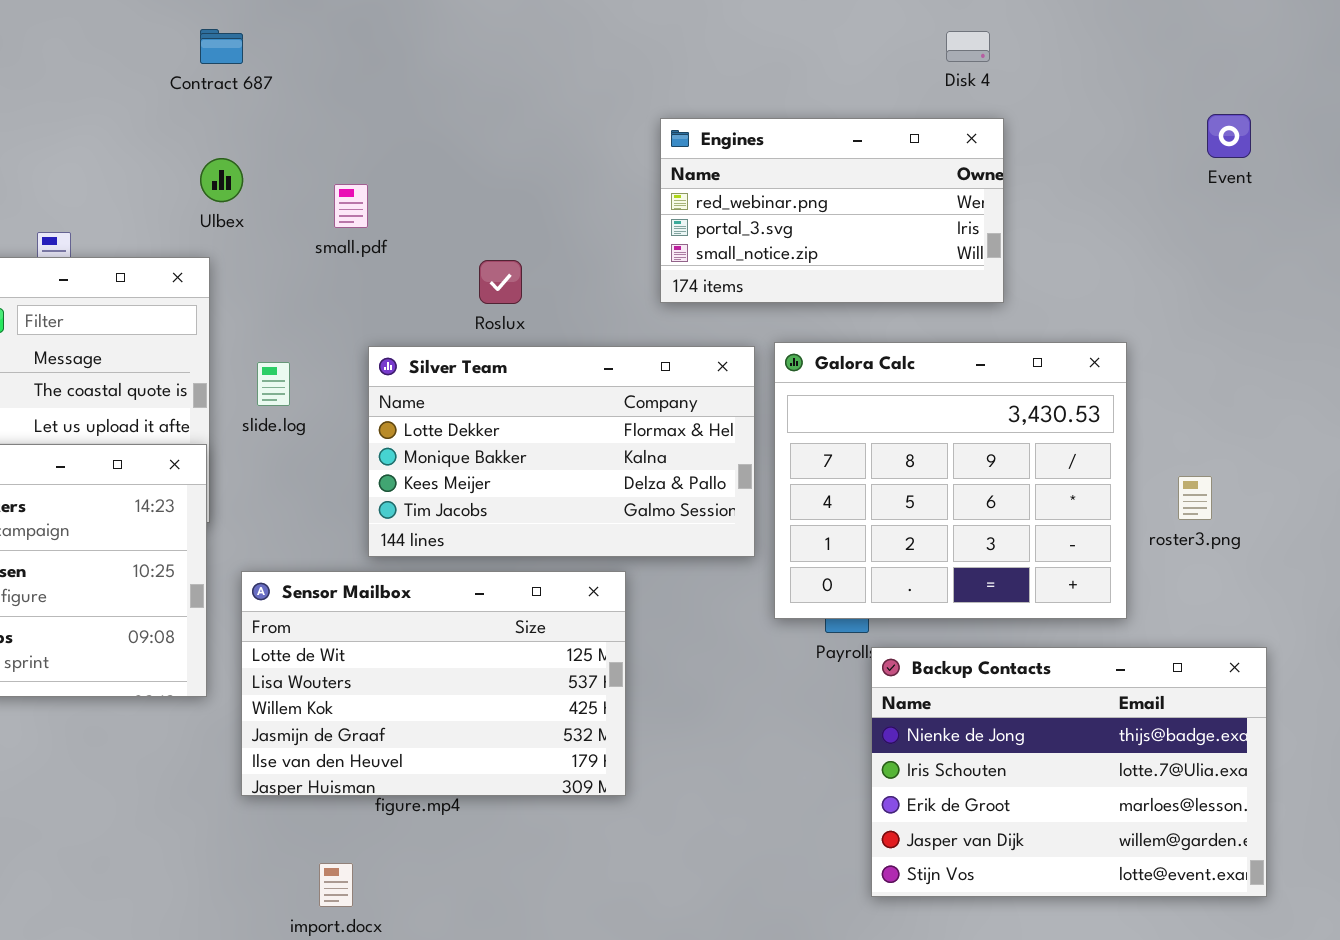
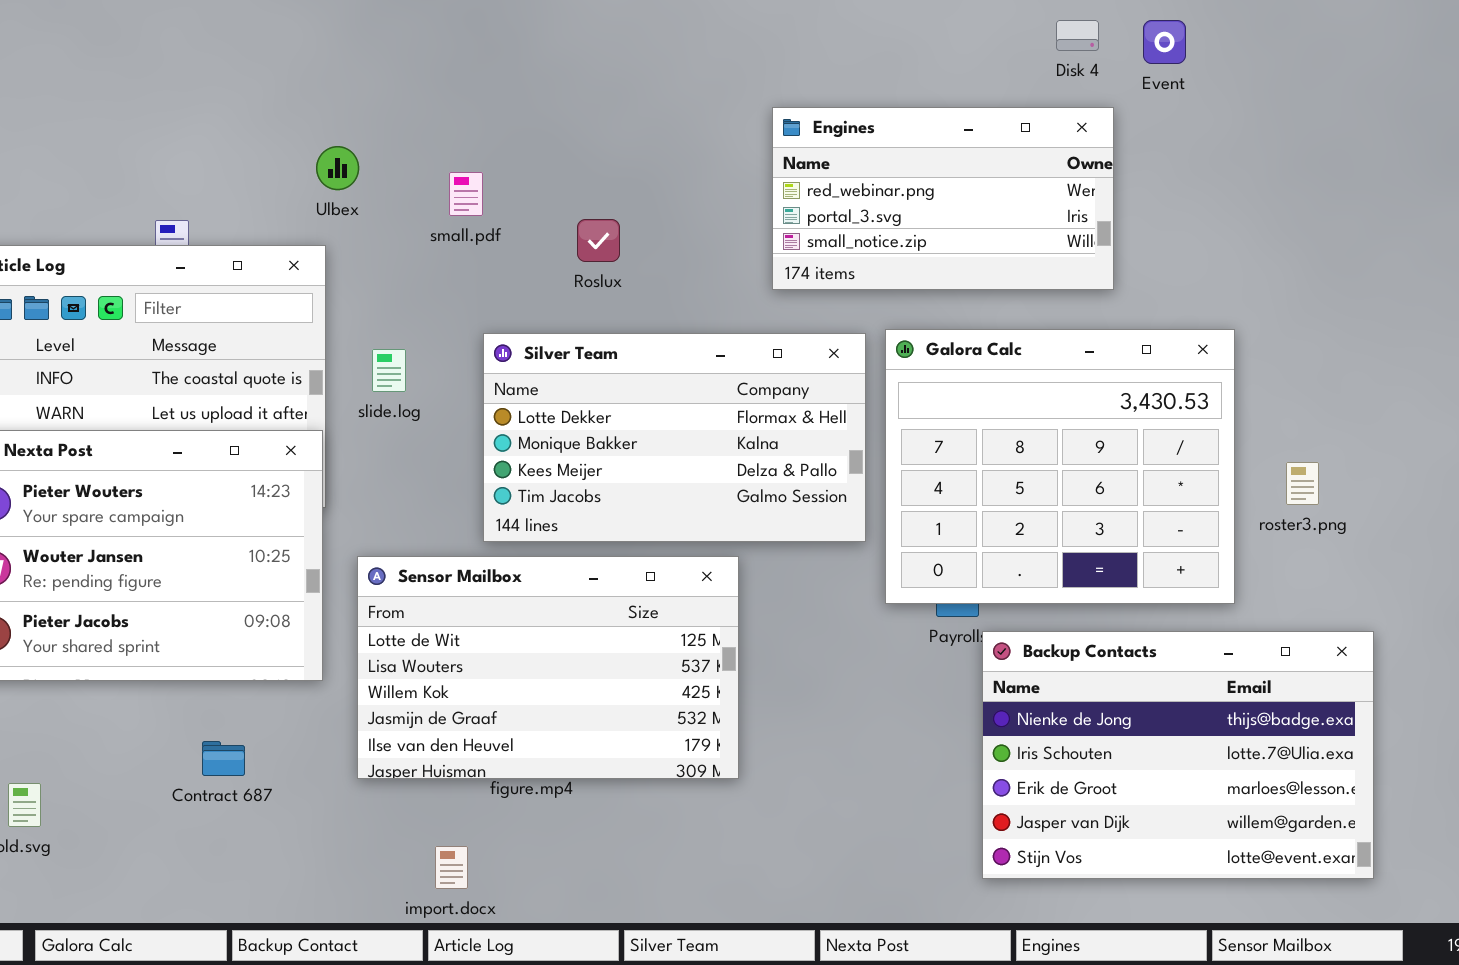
Contract 687: [200,29,243,64] -> [202,741,245,776], moved
Event: [1207,114,1251,158] -> [1143,20,1186,64], moved
Roslux: [479,260,522,304] -> [577,219,620,262], moved

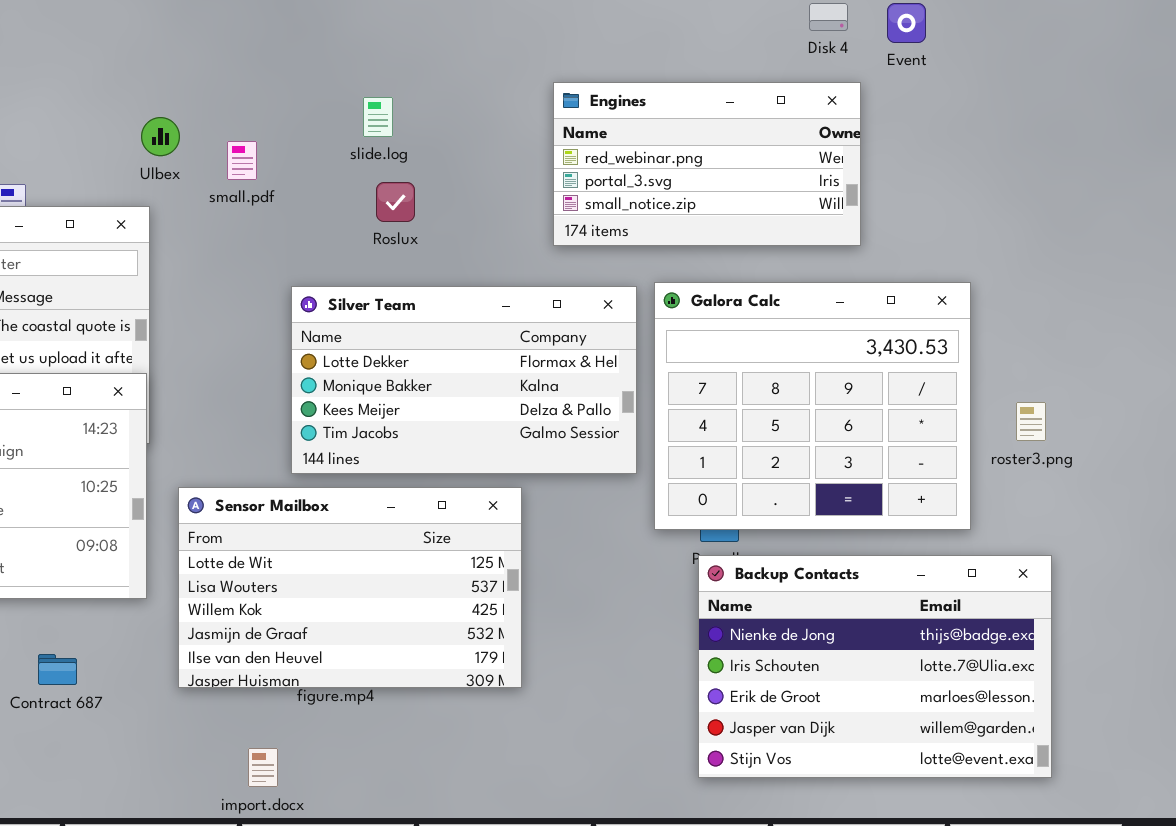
small.pdf: [449,172,483,216] -> [227,141,257,180], moved
slide.log: [372,349,406,392] -> [363,97,393,137], moved
Backup Contacts: [982,631,1374,879] -> [698,555,1052,778], moved

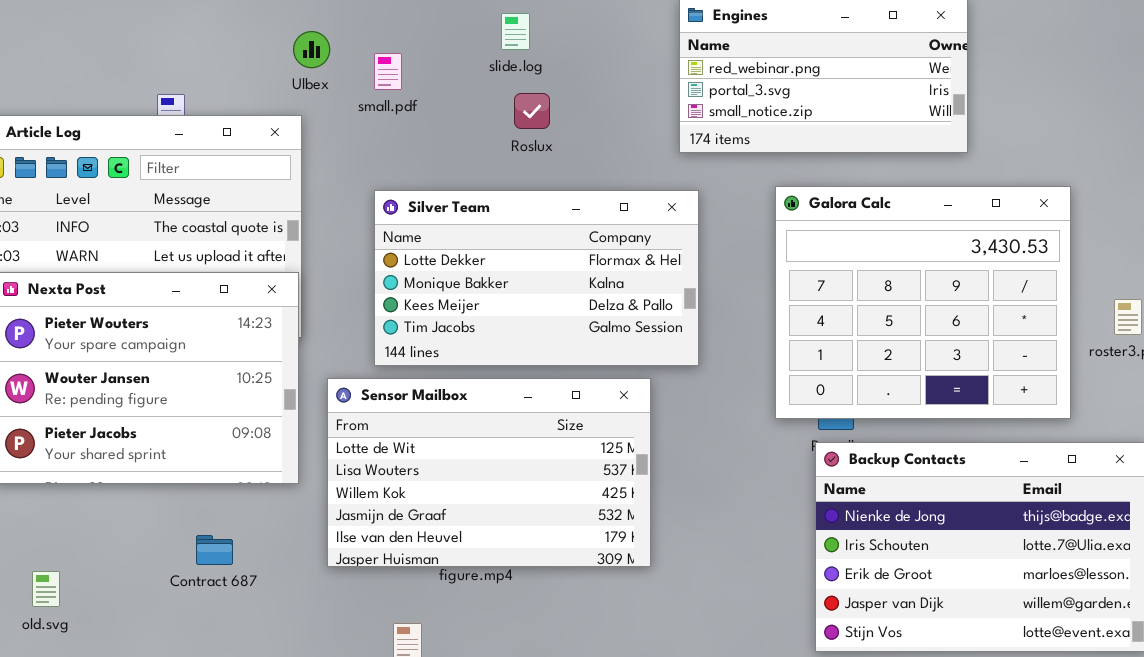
Silver Team: [291,286,637,474] -> [374,190,699,366], moved

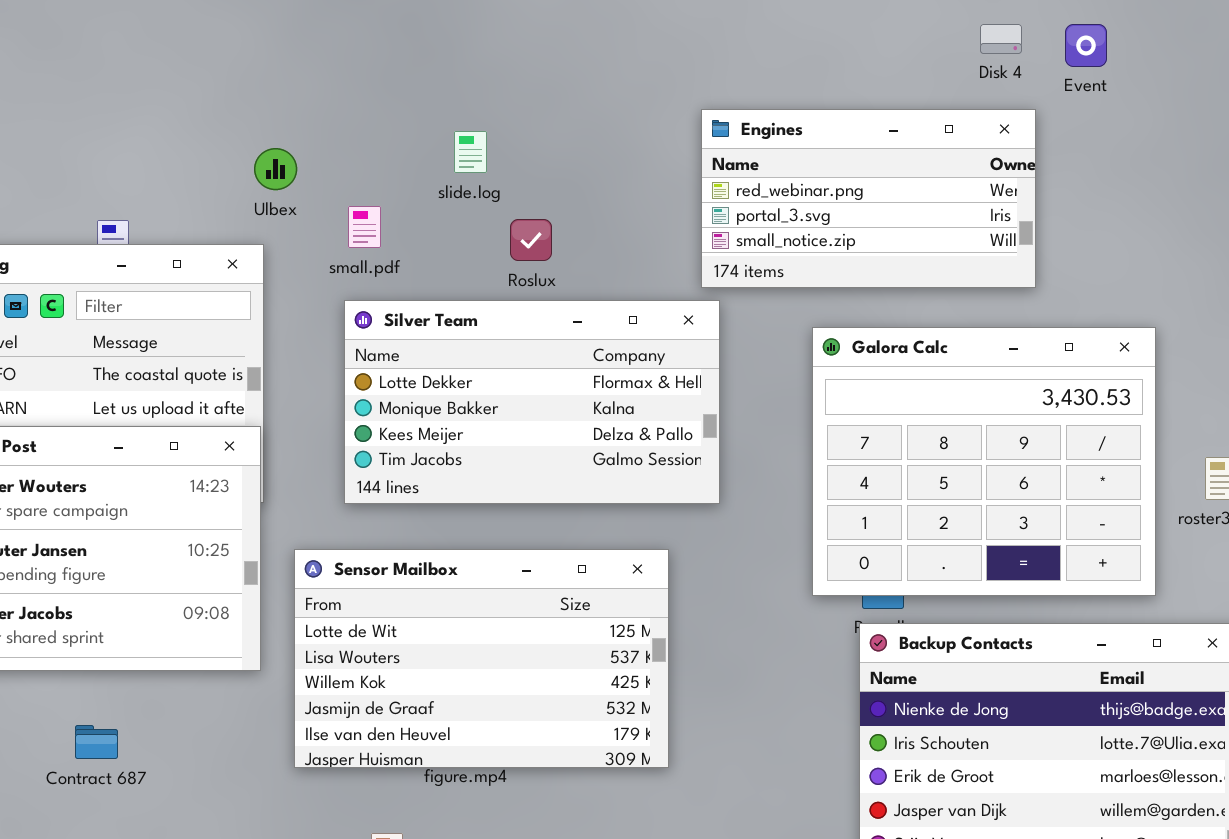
slide.log: [501,13,530,50] -> [454,131,487,173], moved
small.pdf: [374,53,402,90] -> [348,206,381,248], moved
Silver Team: [374,190,699,366] -> [344,300,720,504], moved
Contract 687: [196,535,233,565] -> [75,725,118,759], moved

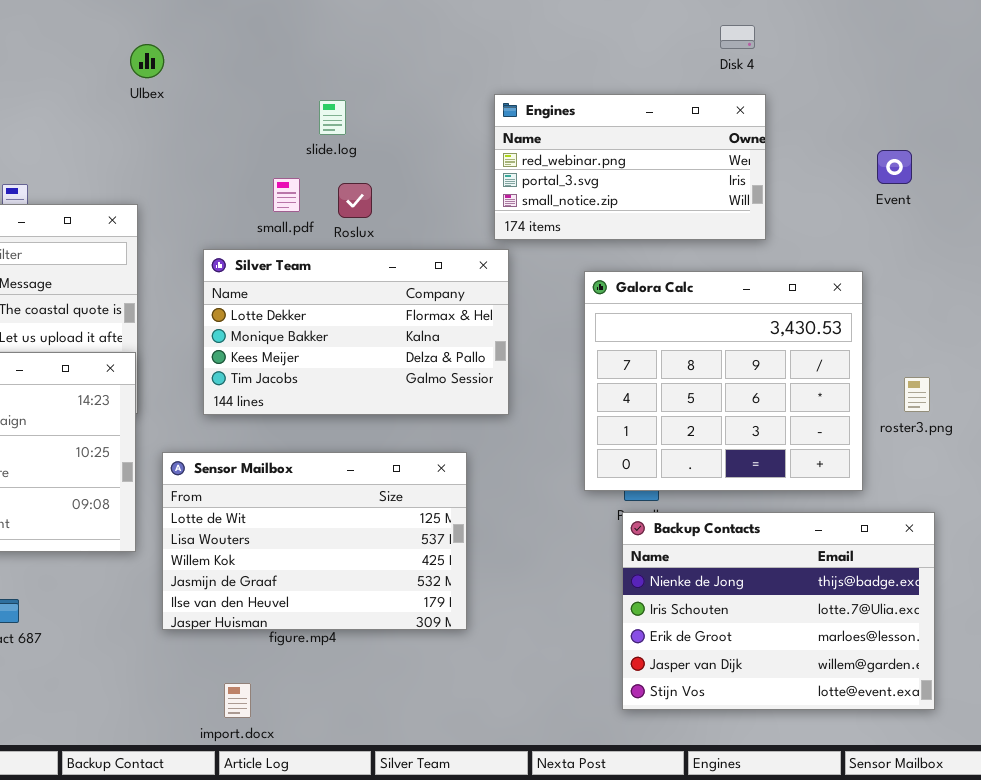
Event: [1065,24,1107,67] -> [877,150,912,184], moved
slide.log: [454,131,487,173] -> [319,100,346,135], moved
Ulbex: [254,148,297,190] -> [130,44,164,78], moved
small.pdf: [348,206,381,248] -> [273,178,300,212], moved

